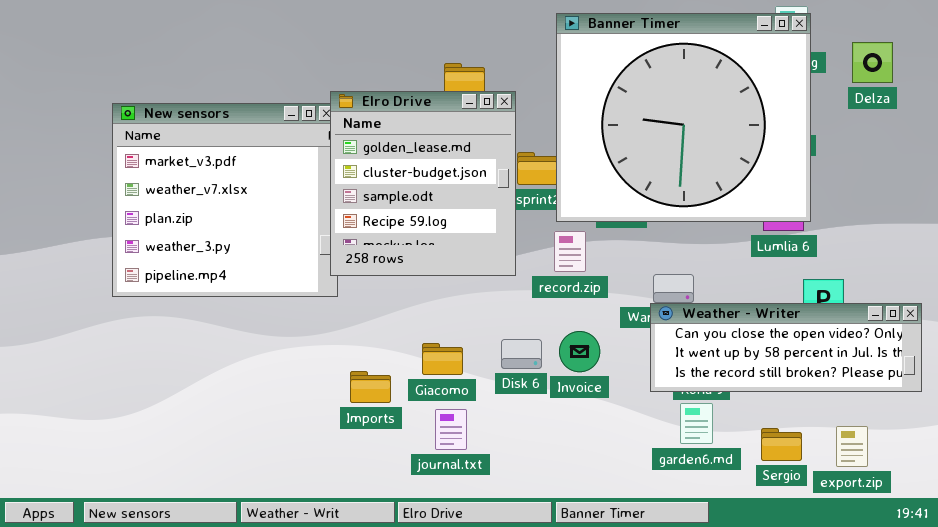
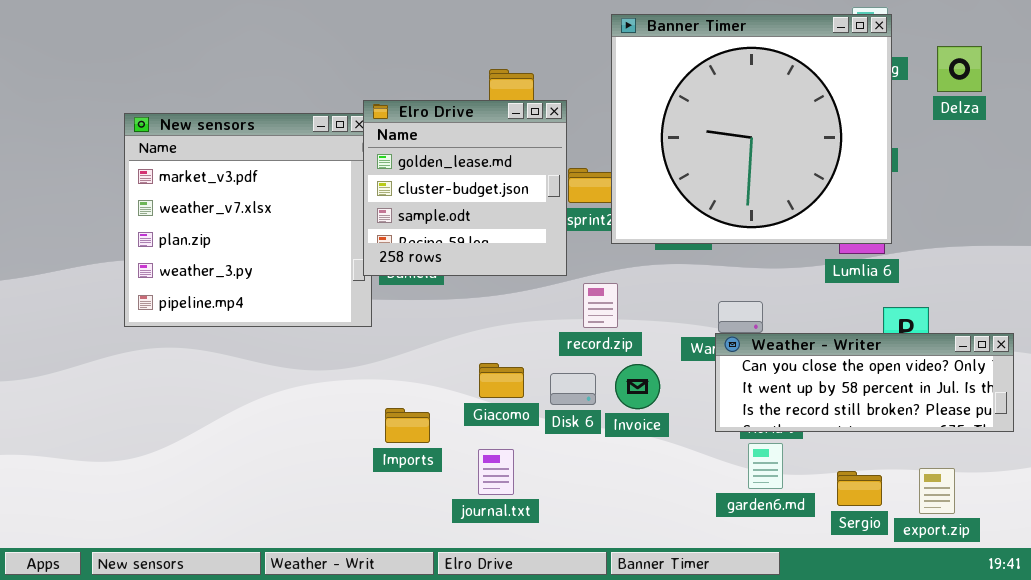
Elro Drive: [330,91,516,276] -> [363,100,567,276], resized
record.zip: [554,231,586,272] -> [583,283,618,328], moved
Giacomo: [422,343,463,375] -> [479,363,524,398], moved

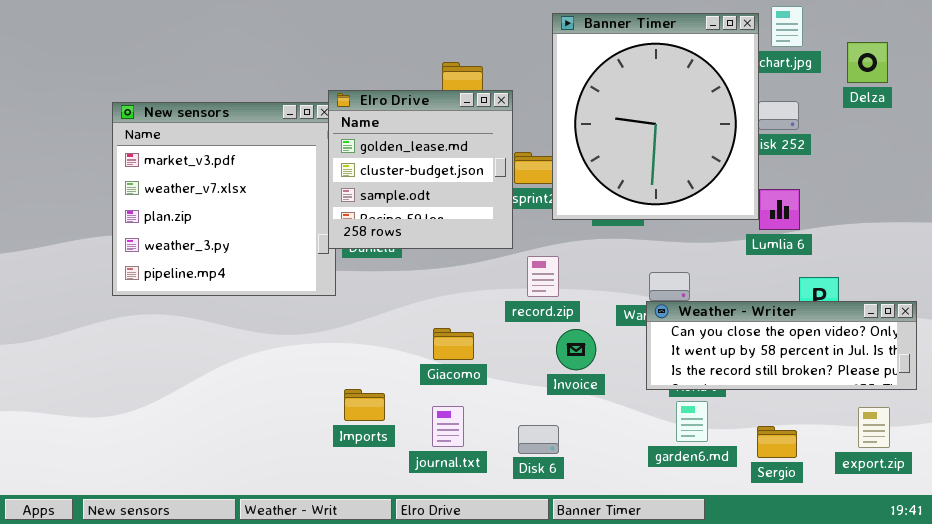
Banner Timer: [611,14,892,244] -> [552,13,759,220], resized
Disk 6: [550,373,596,405] -> [518,425,559,454], moved
Imports: [385,408,430,443] -> [344,389,385,421], moved
export.zip: [919,468,955,514] -> [858,407,890,448], moved

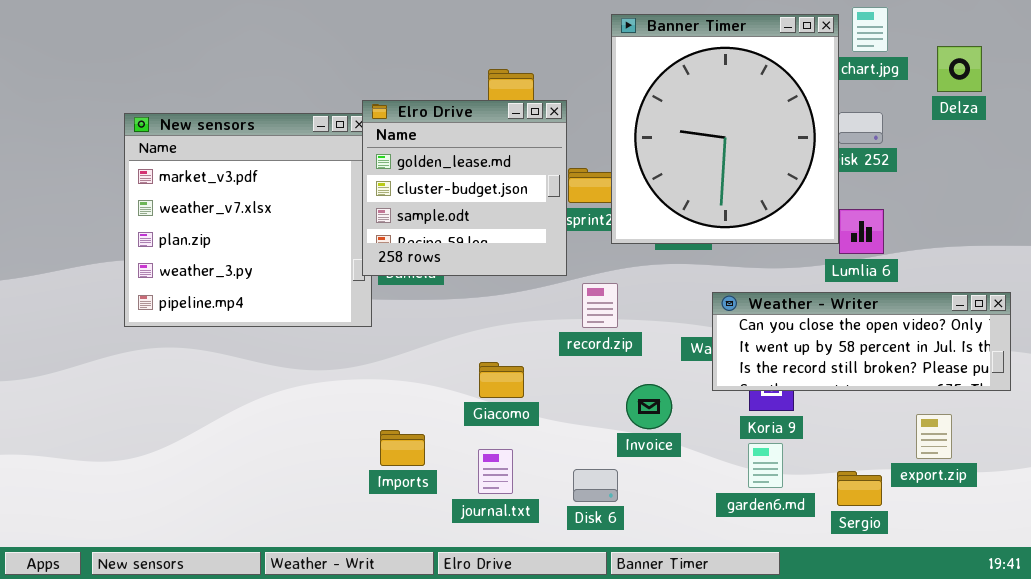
Weather - Writer: [646,301,917,390] -> [712,292,1011,391], moved
Invoice: [556,329,596,370] -> [626,384,672,429], moved
export.zip: [858,407,890,448] -> [916,414,952,459], moved

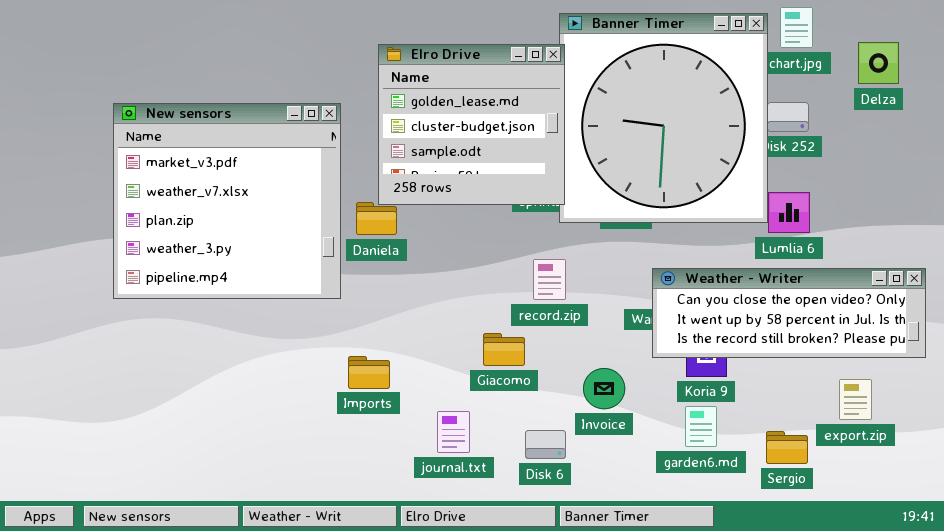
Elro Drive: [362,100,567,276] -> [378,44,565,205], moved
Giacomo: [479,362,524,398] -> [483,333,525,366], moved
Invoice: [626,384,672,429] -> [583,368,625,409], moved
Imports: [380,430,425,466] -> [348,356,390,389], moved

